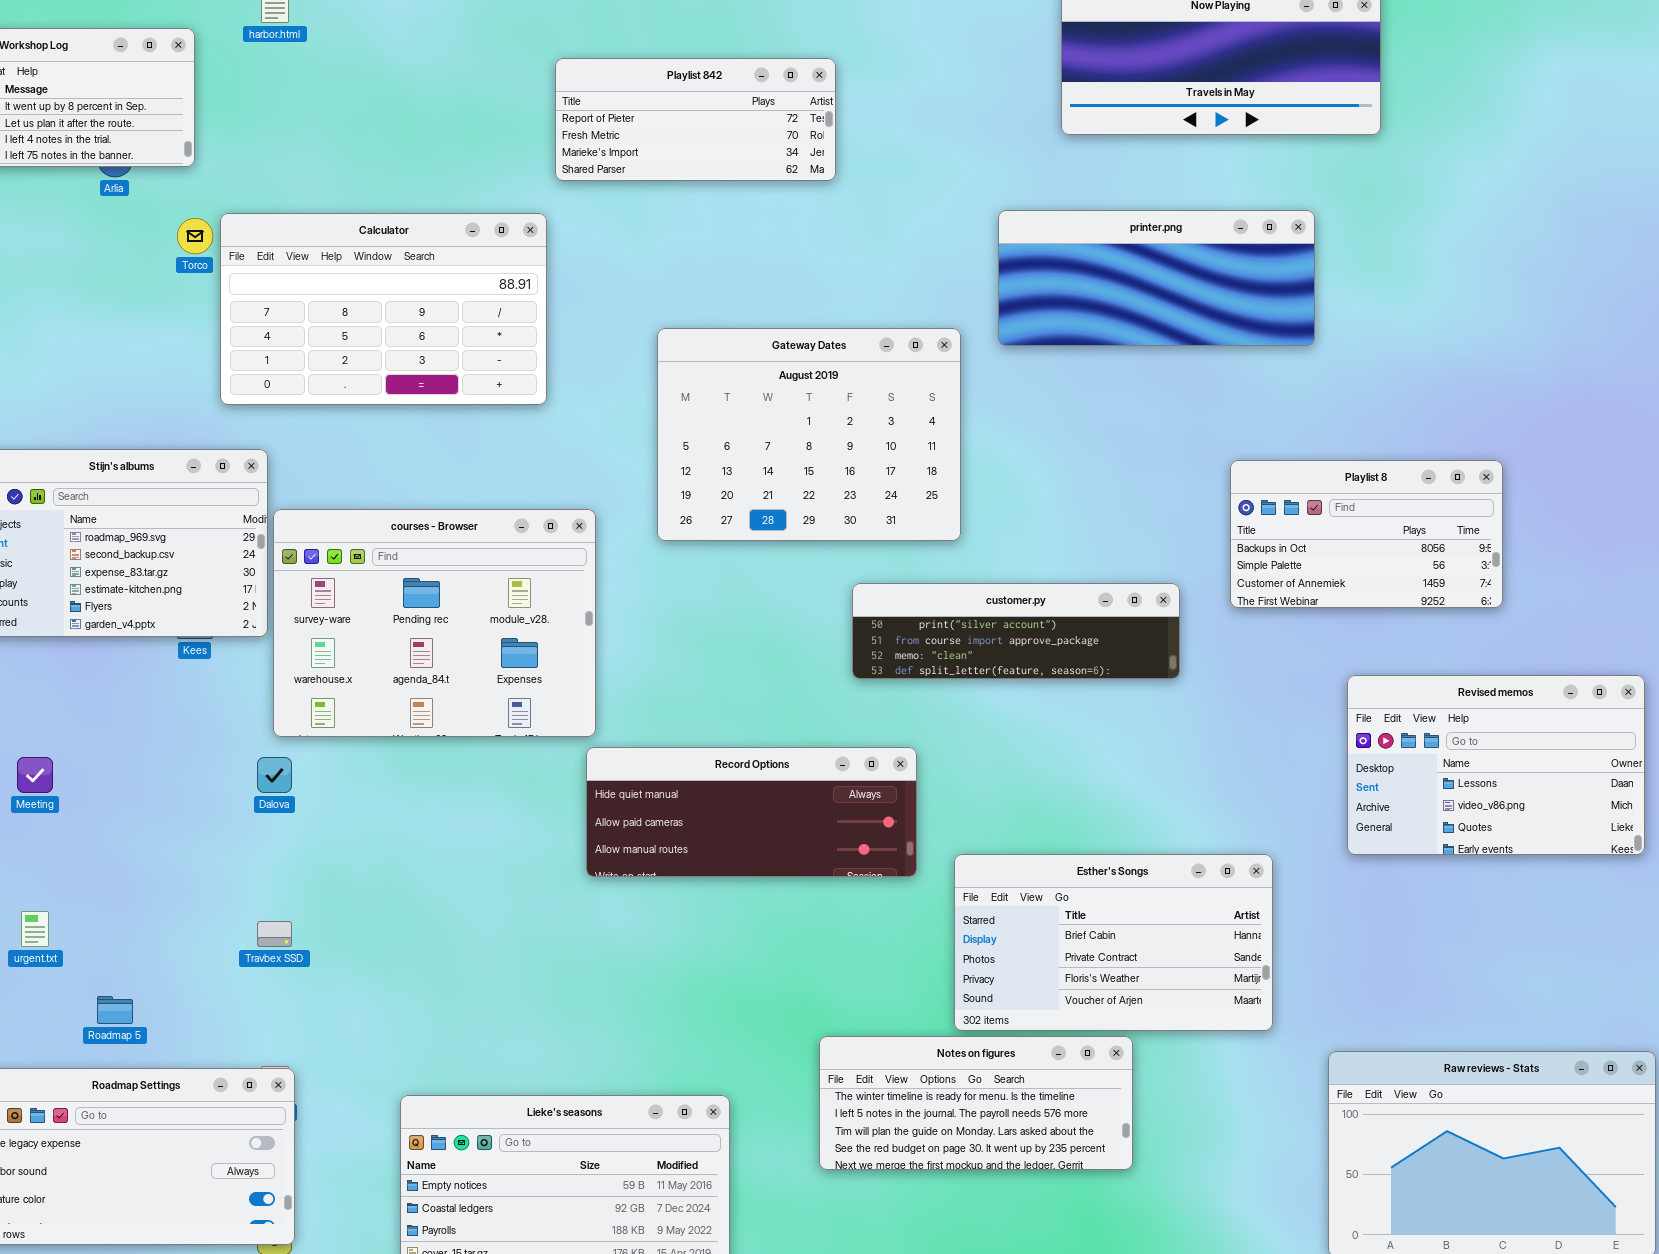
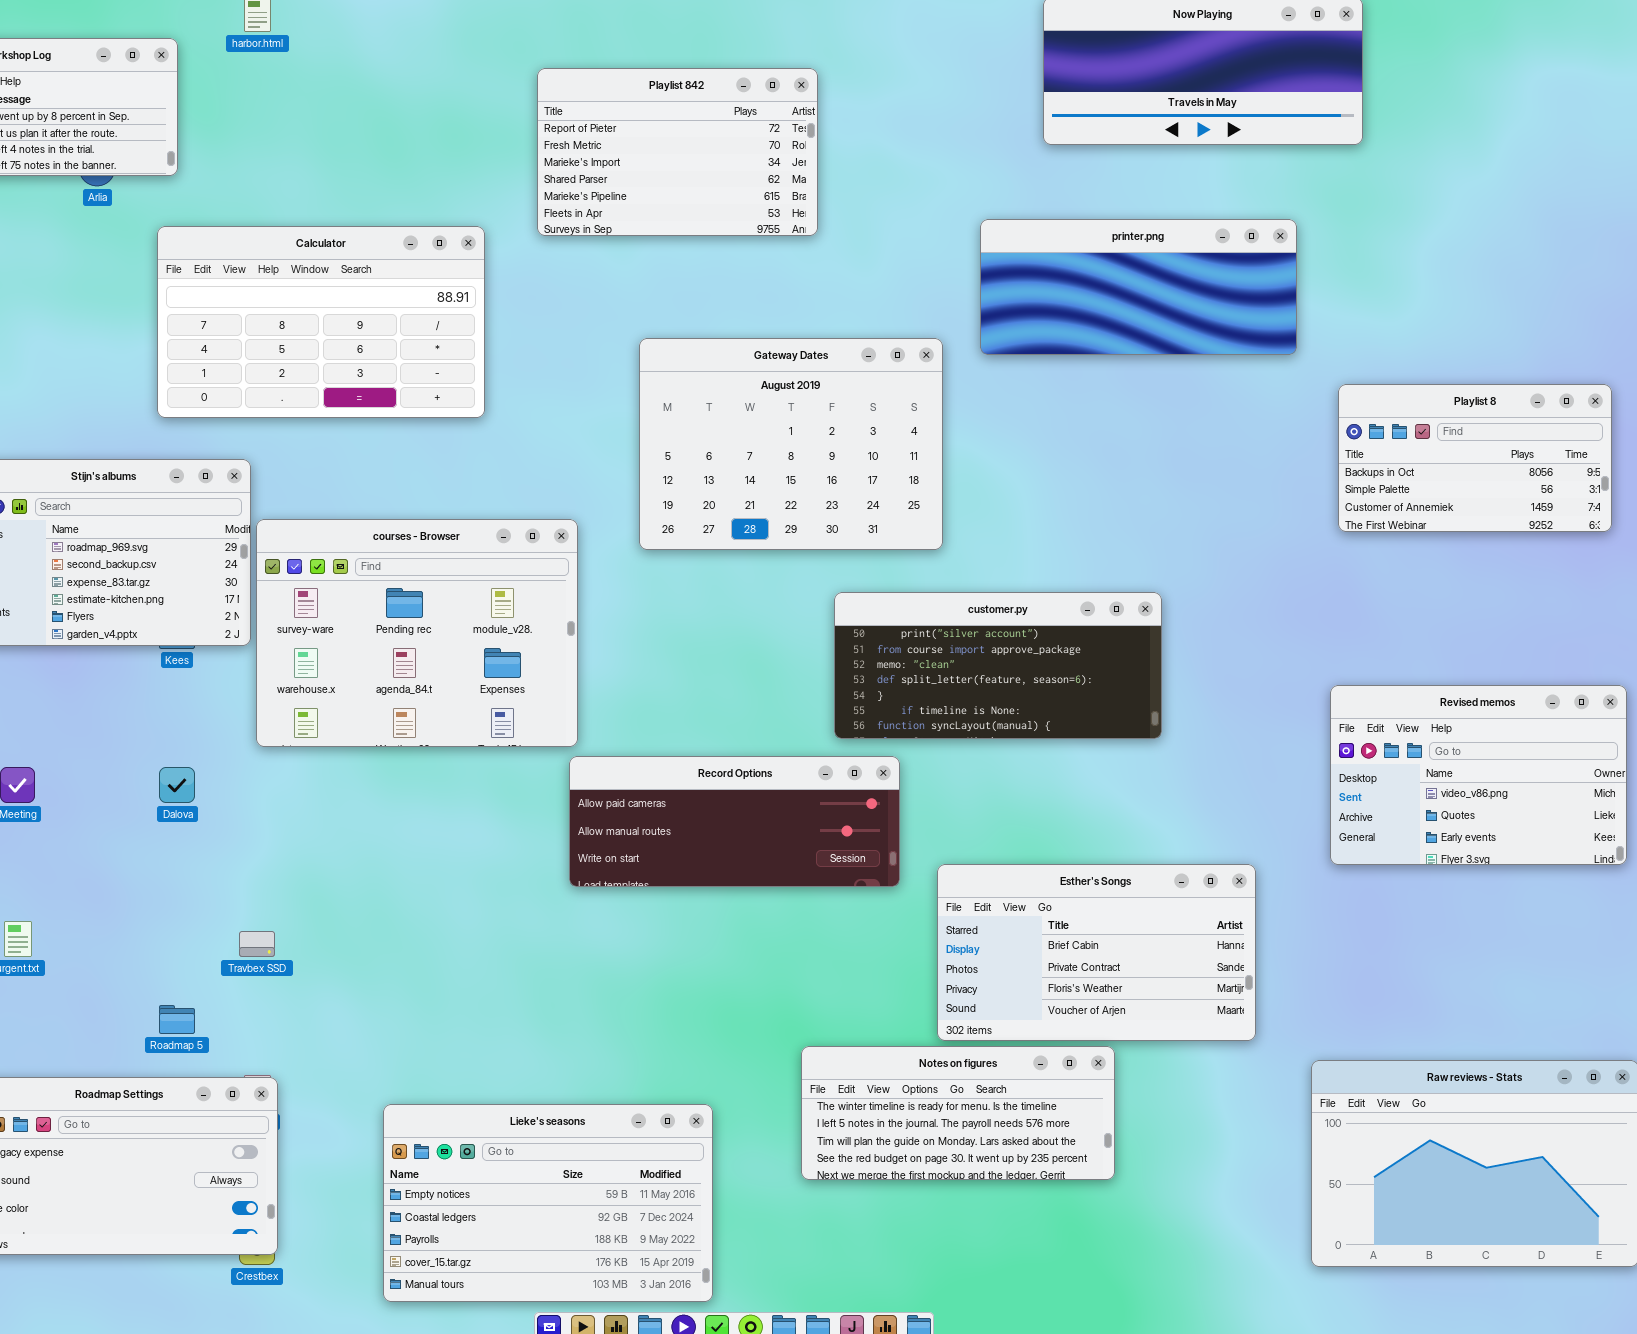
Playlist 842: [555,58,836,181] -> [537,68,818,236], resized
Calculator: [220,213,547,405] -> [157,226,485,418], moved
Playlist 8: [1230,460,1503,608] -> [1338,384,1612,532], moved
customer.py: [852,583,1180,679] -> [834,592,1162,739], resized
Revised memos: [1347,675,1645,855] -> [1330,685,1627,865], scrolled down 1 row
Record Options: [586,747,917,877] -> [569,756,900,887], scrolled down 1 row
Dalova: [257,757,292,793] -> [159,767,195,803], moved
Roadmap 5: [97,996,133,1024] -> [159,1005,195,1034], moved

